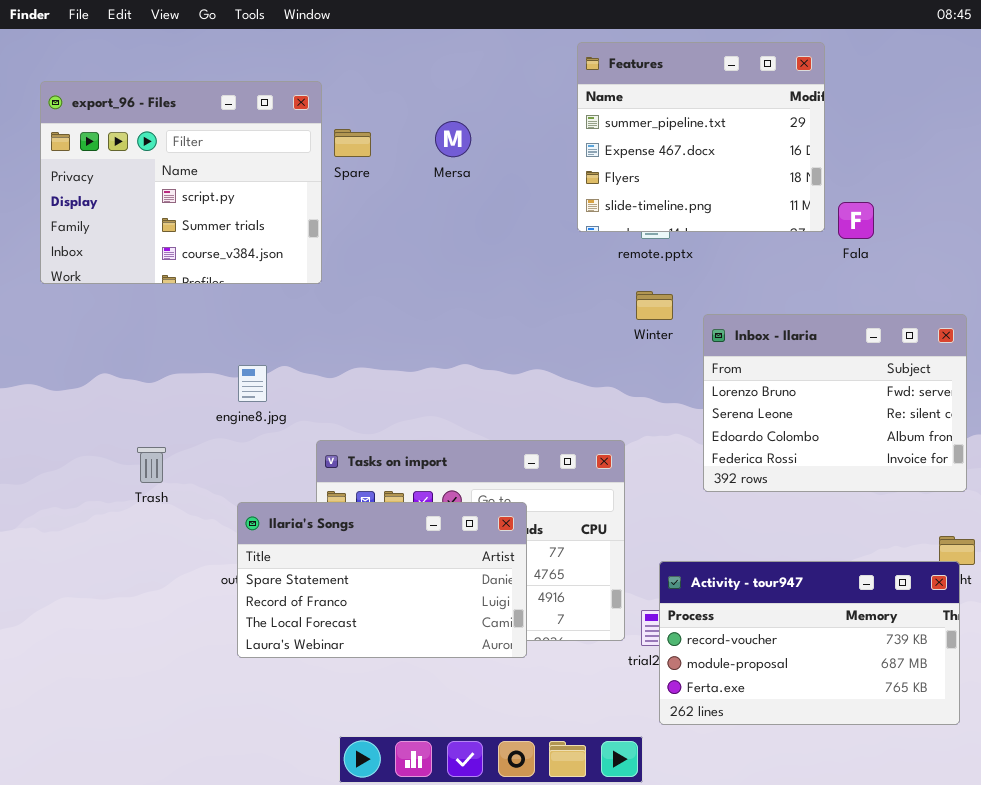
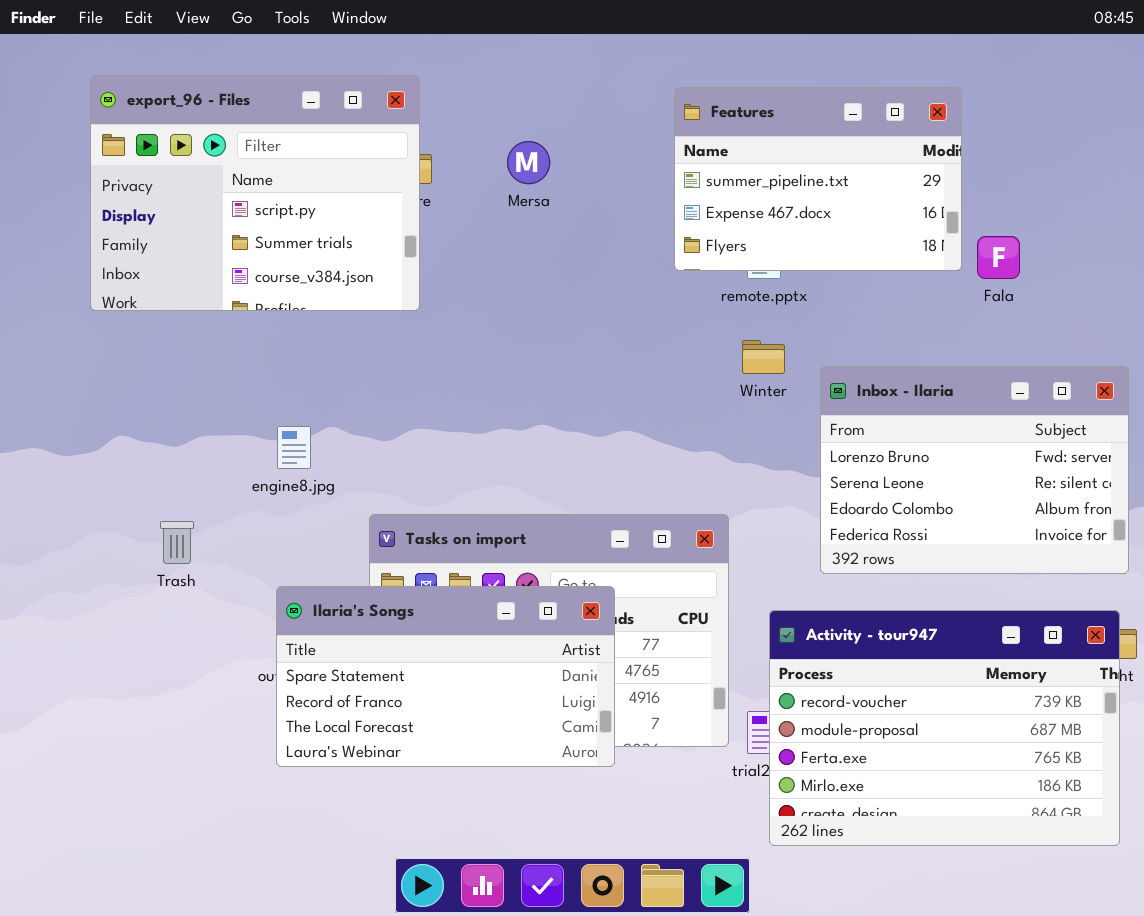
Features: [577,42,825,232] -> [674,87,962,271], resized
export_96 - Files: [40,81,322,284] -> [90,75,420,311], moved
Activity - tour947: [659,561,960,725] -> [769,610,1120,846], resized

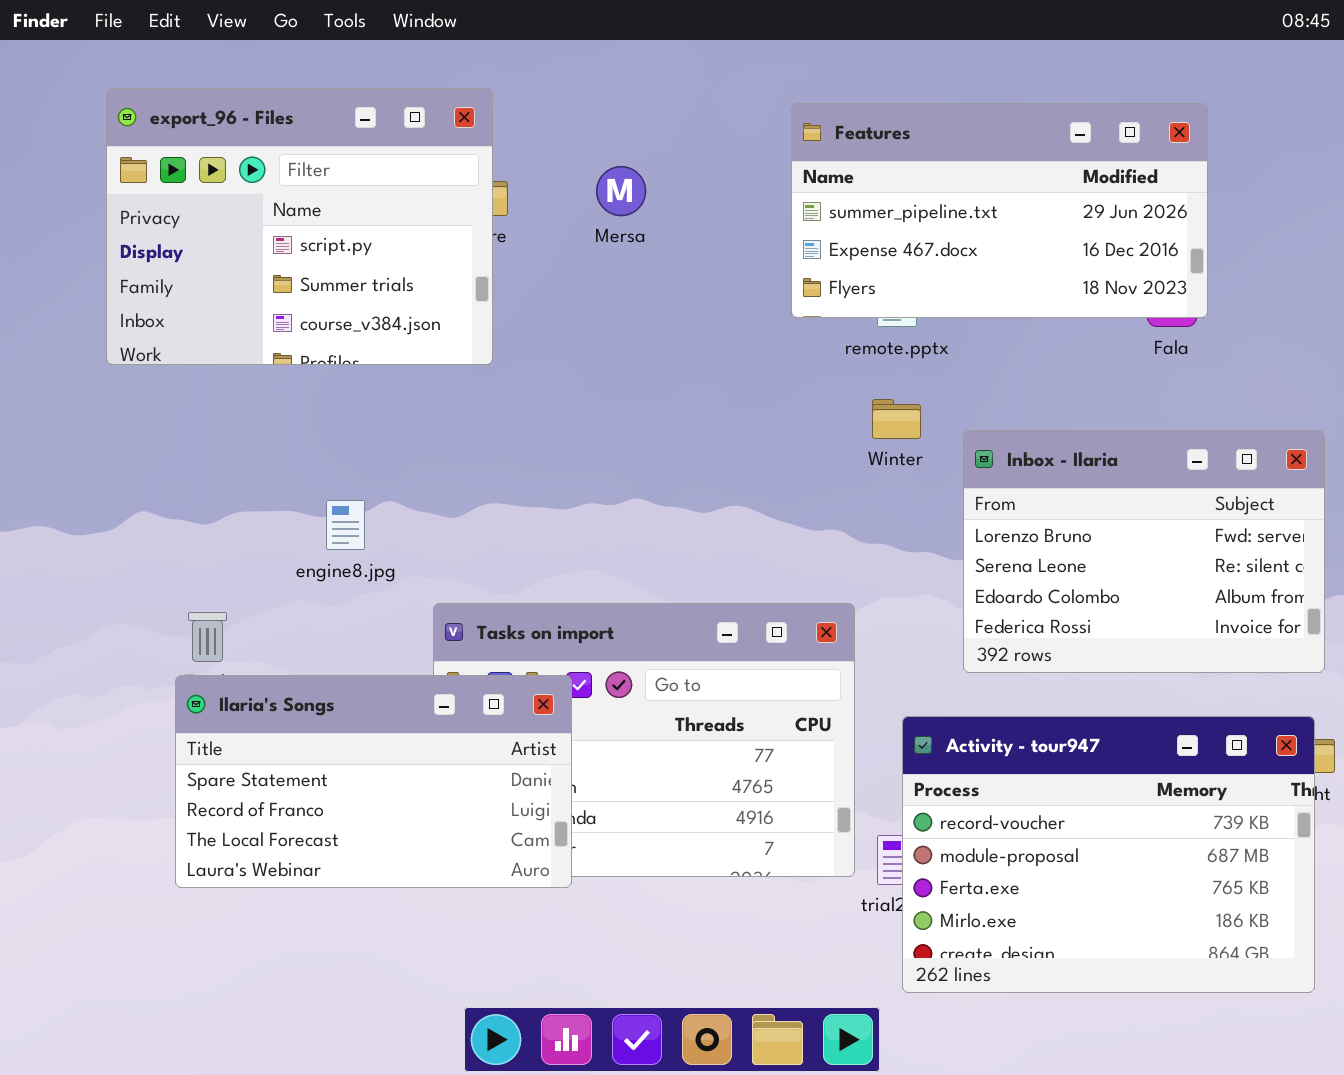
Features: [674,87,962,271] -> [791,103,1208,318], resized
Ilaria's Songs: [276,586,615,767] -> [175,675,572,888], moved

